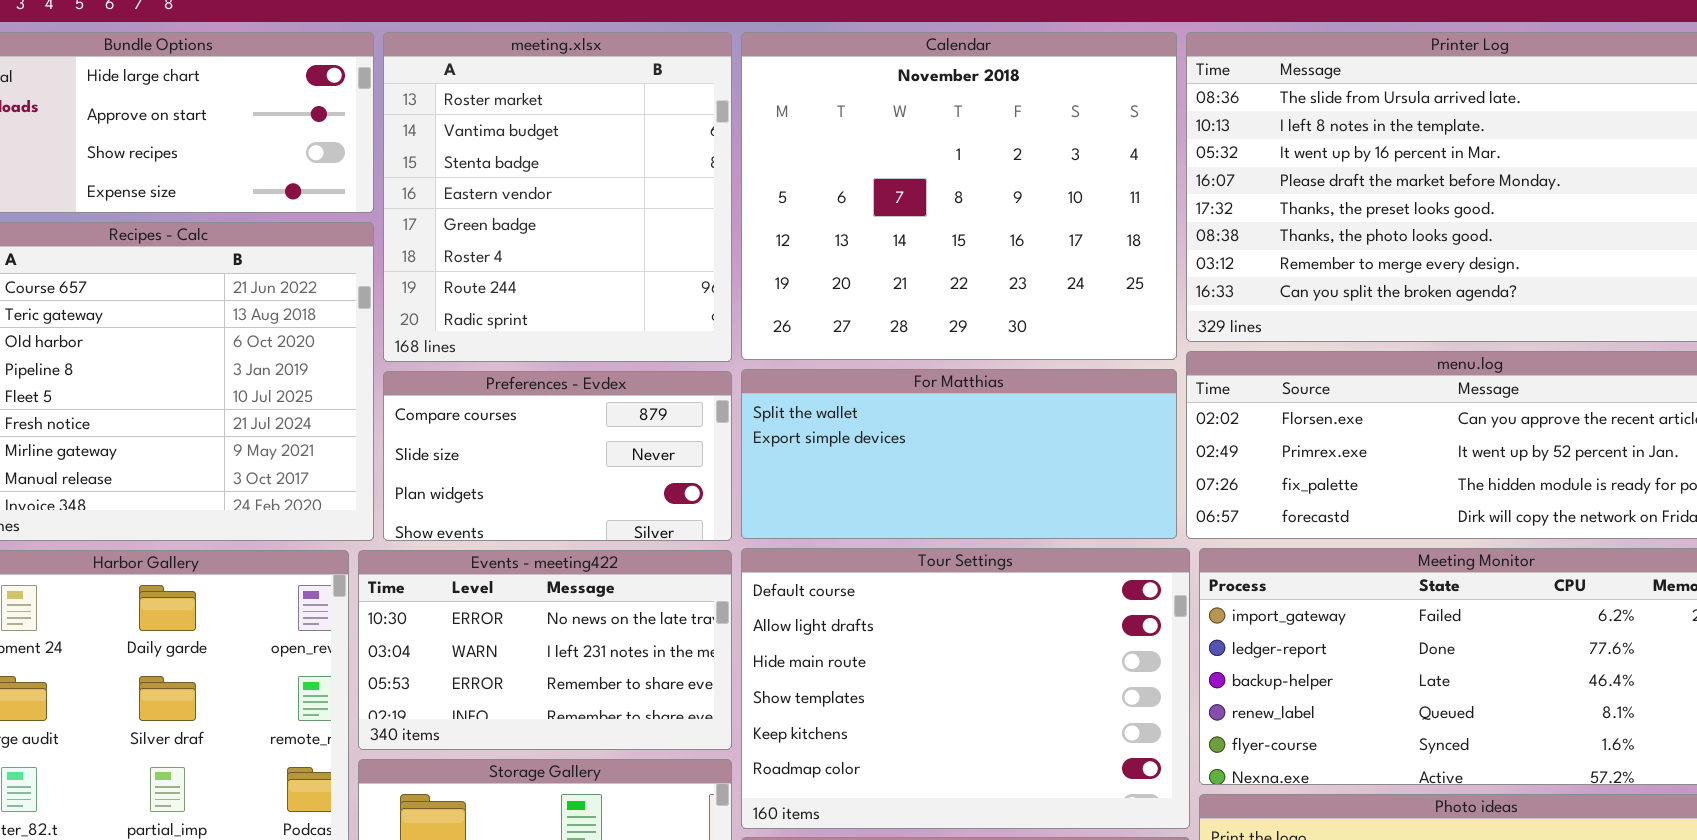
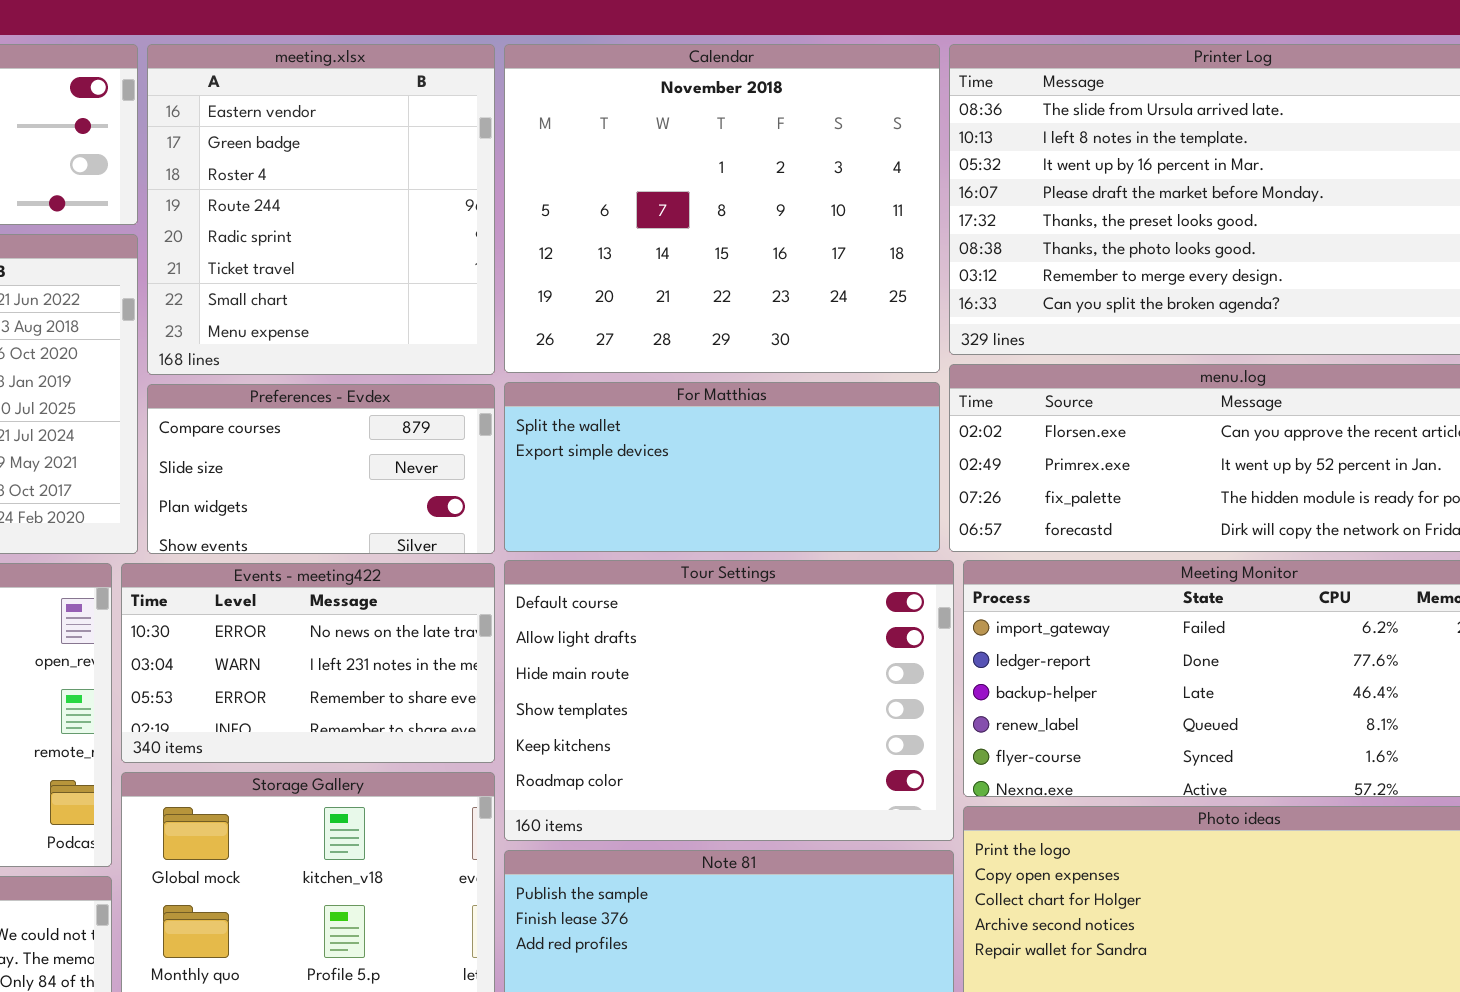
meeting.xlsx: [383,32,732,362] -> [147,44,495,375], scrolled down 3 rows

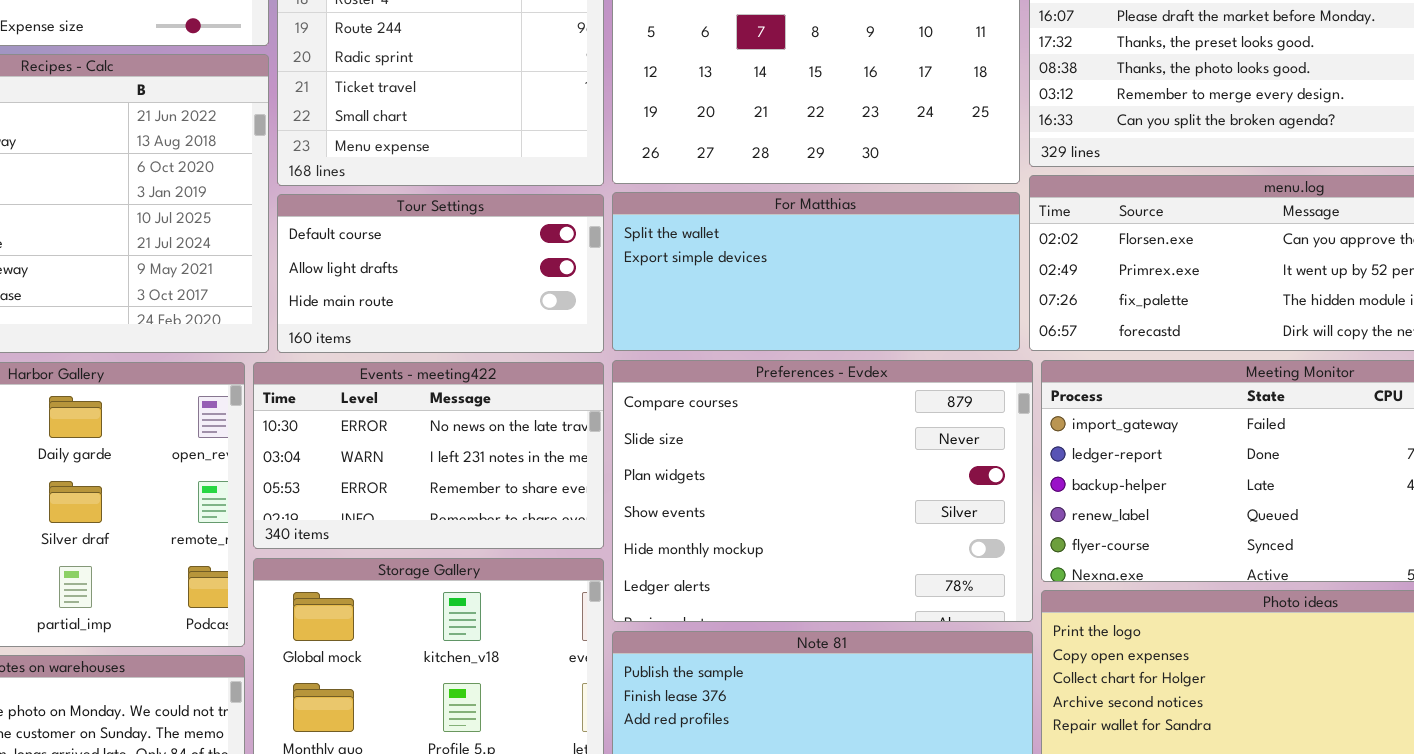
Preferences - Evdex: [147,384,495,554] -> [612,360,1033,622], moved, resized
Tour Settings: [504,560,954,841] -> [277,194,604,353], moved, resized

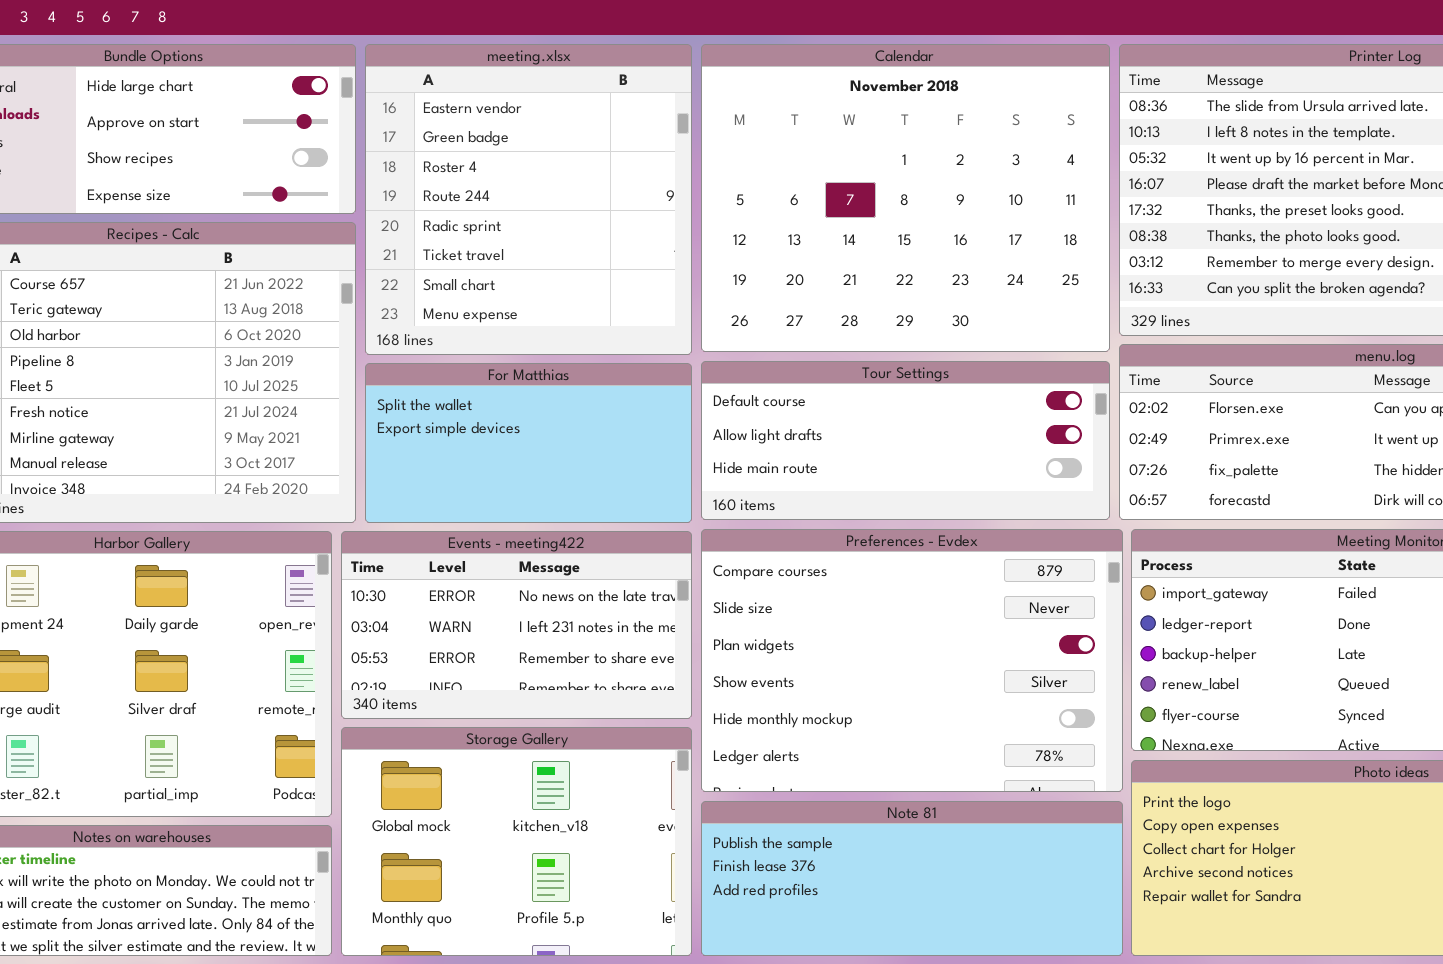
For Matthias: [612,192,1020,351] -> [365,363,692,523], moved, resized
Tour Settings: [277,194,604,353] -> [701,361,1110,520], moved, resized

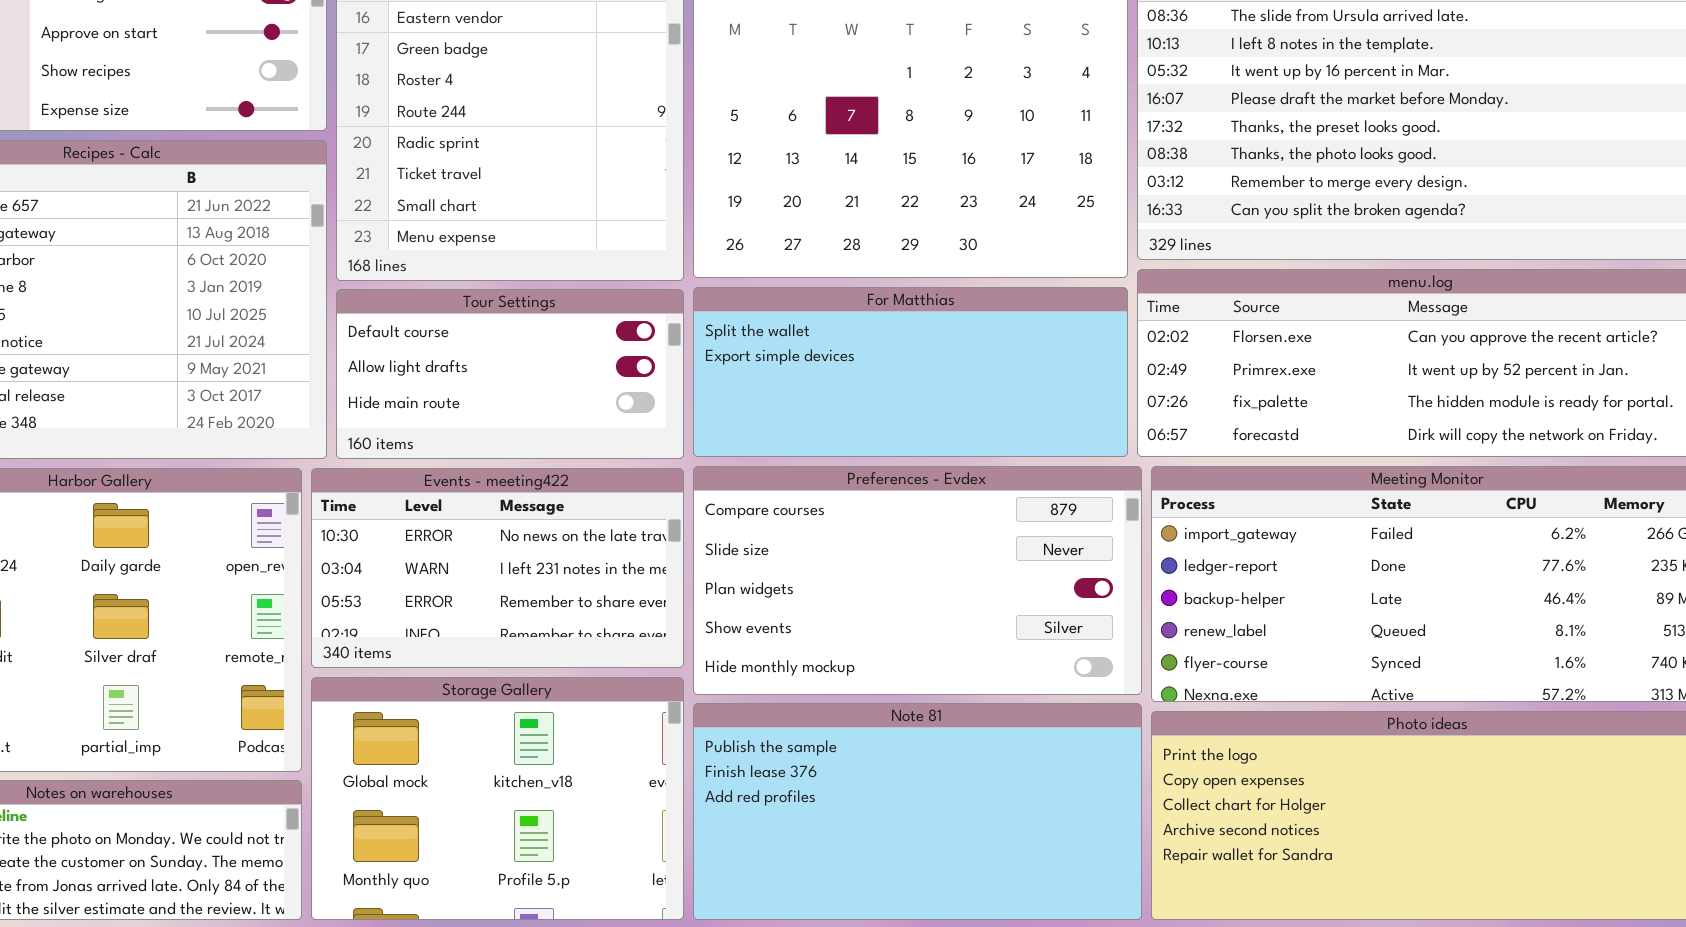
Tour Settings: [701,361,1110,520] -> [336,289,684,459], moved, resized
For Matthias: [365,363,692,523] -> [693,287,1128,457], moved, resized
Preferences - Evdex: [701,529,1123,792] -> [693,466,1142,695], resized
Note 81: [701,801,1123,956] -> [693,703,1142,920], resized

